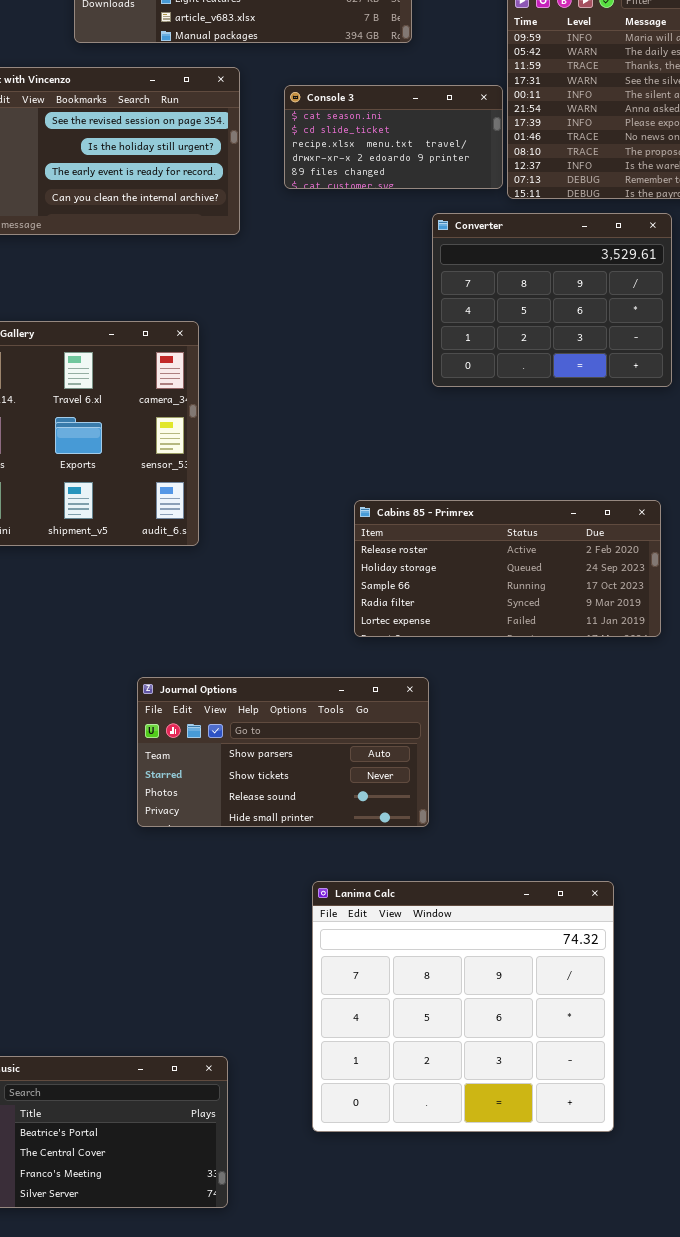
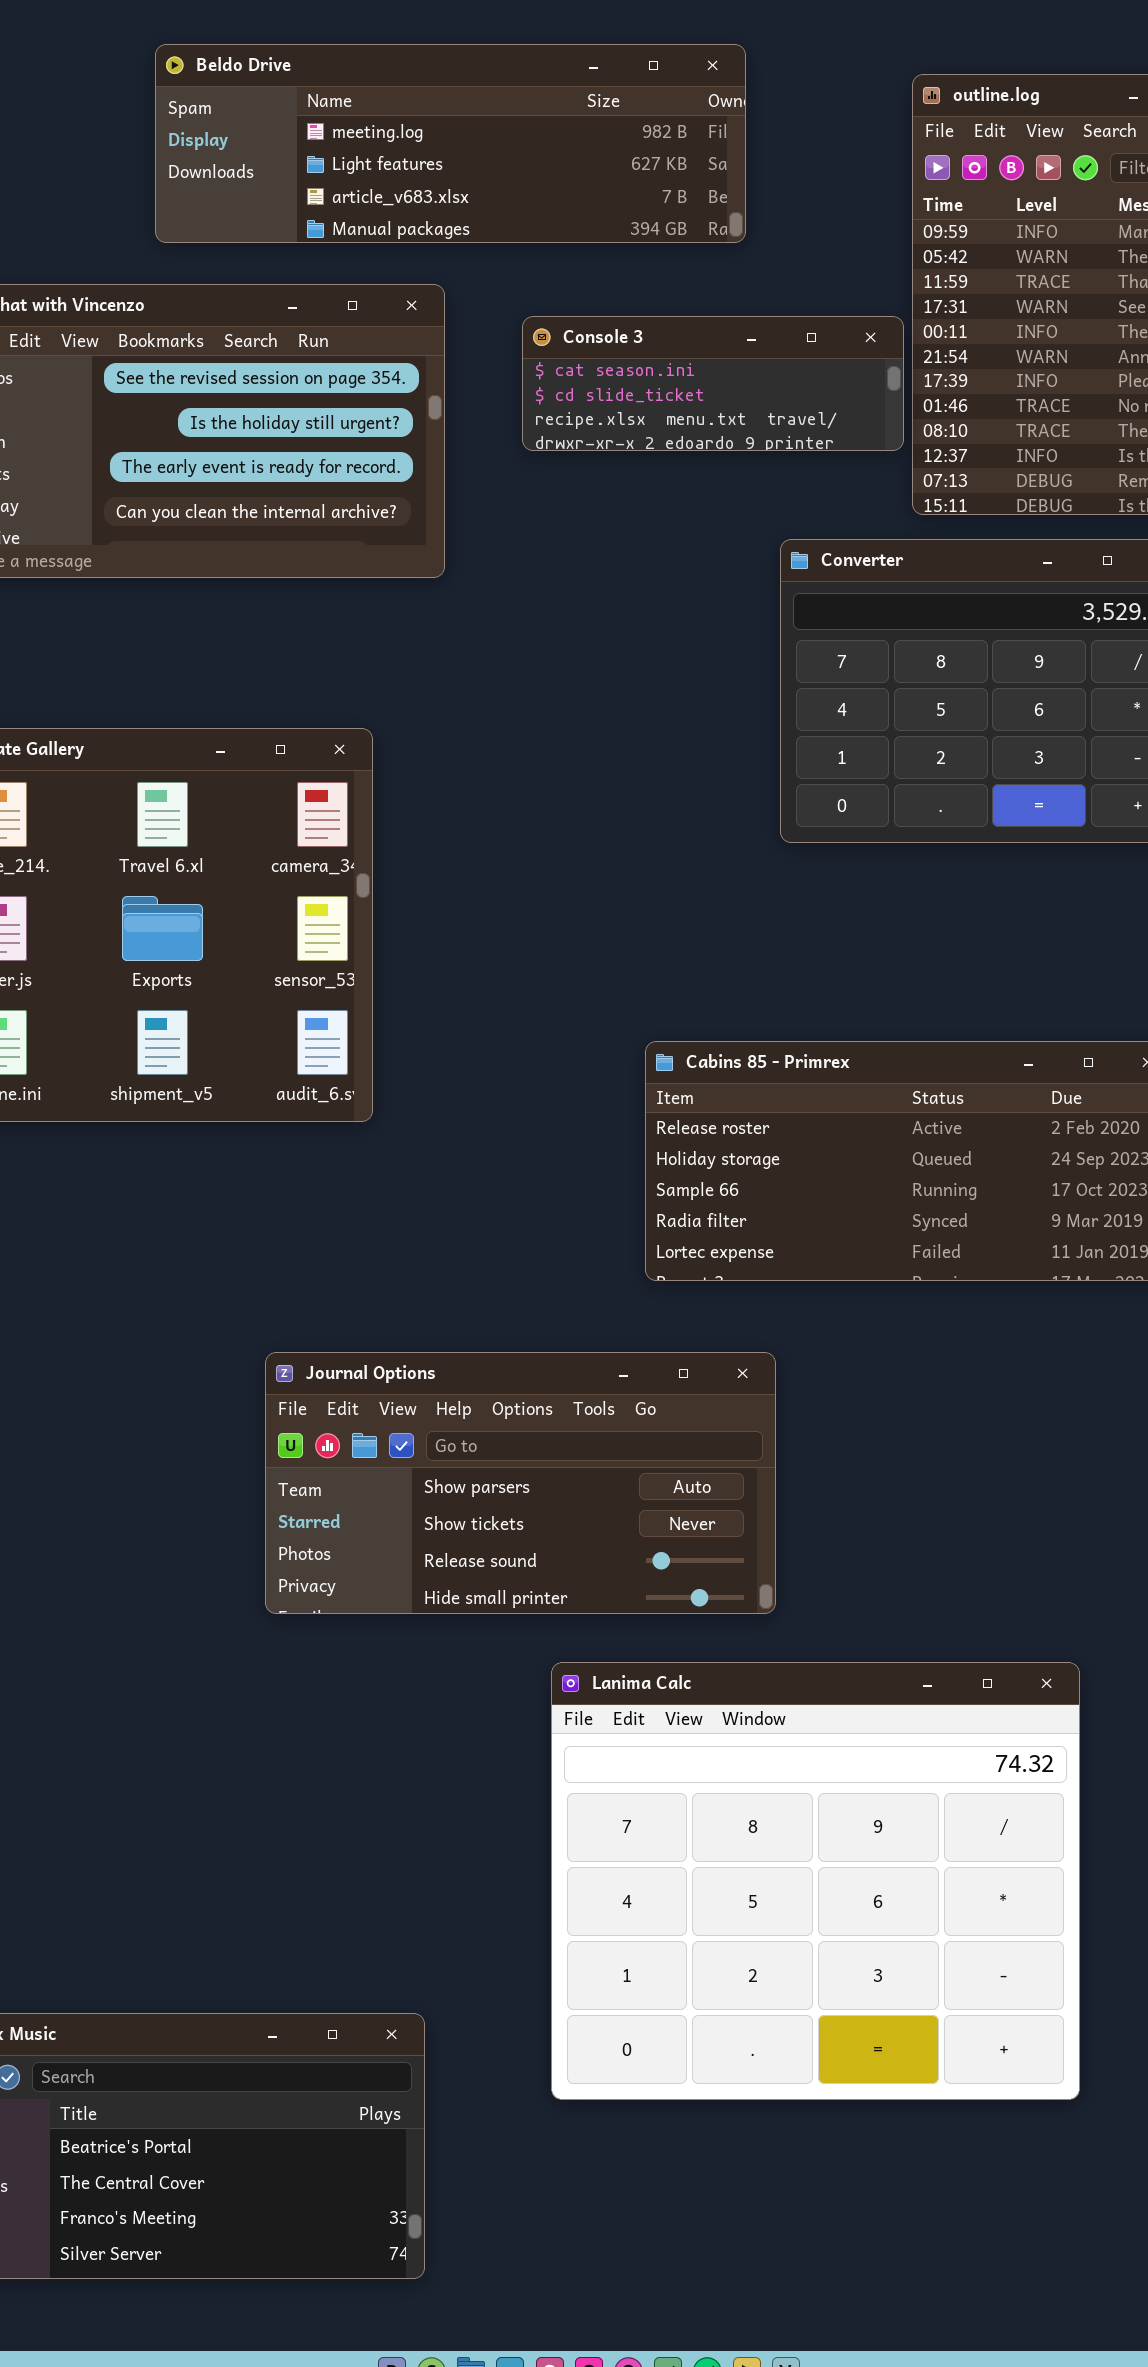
Console 3: [284,85,503,189] -> [522,316,904,451], resized
Lanima Calc: [312,881,614,1132] -> [551,1662,1080,2100], moved

